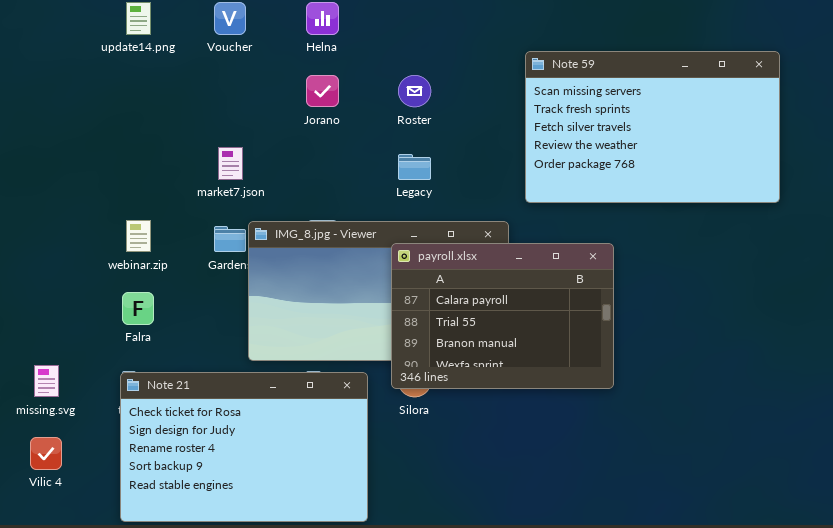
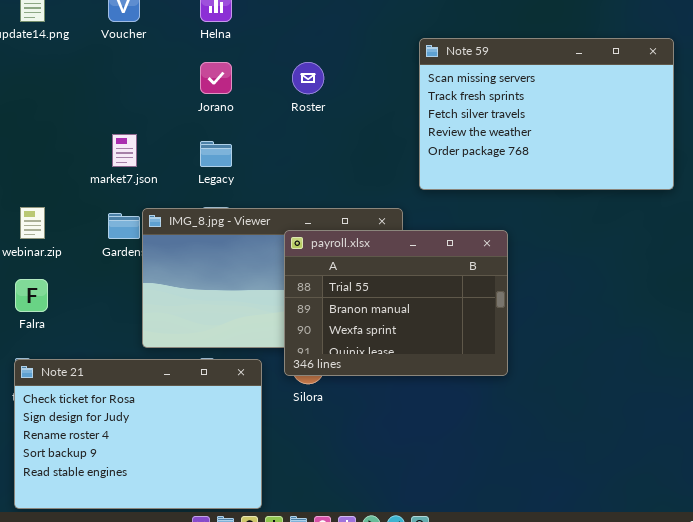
Legacy: [398,154,431,180] -> [200,141,232,167], moved
payroll.xlsx: [391,243,614,389] -> [284,230,508,376], scrolled down 1 row

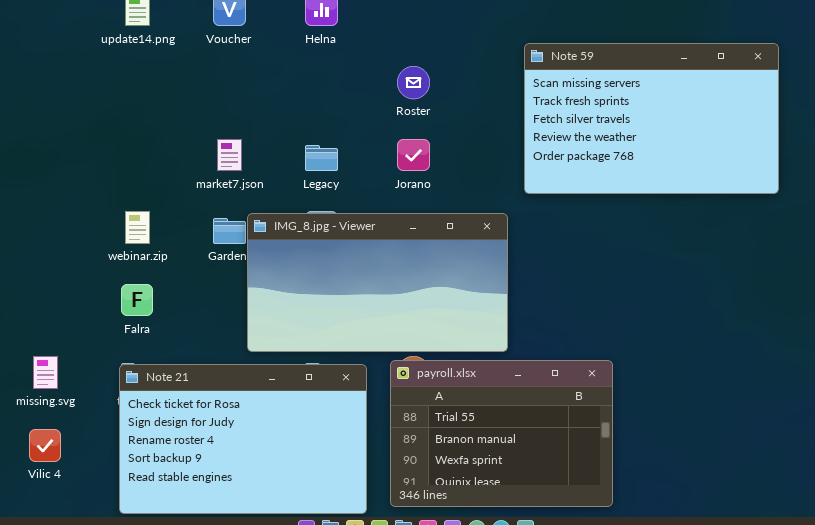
Jorano: [200,62,232,94] -> [397,139,430,171], moved
payroll.xlsx: [284,230,508,376] -> [390,360,613,507], moved

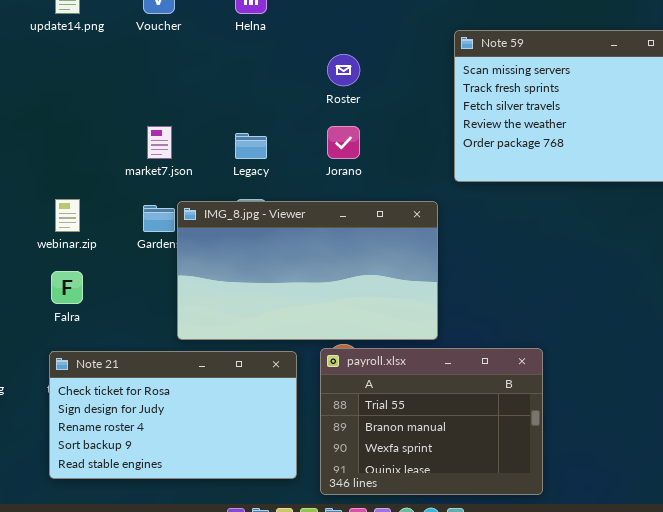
Note 21: [119,364,367,514] -> [49,351,297,479], resized

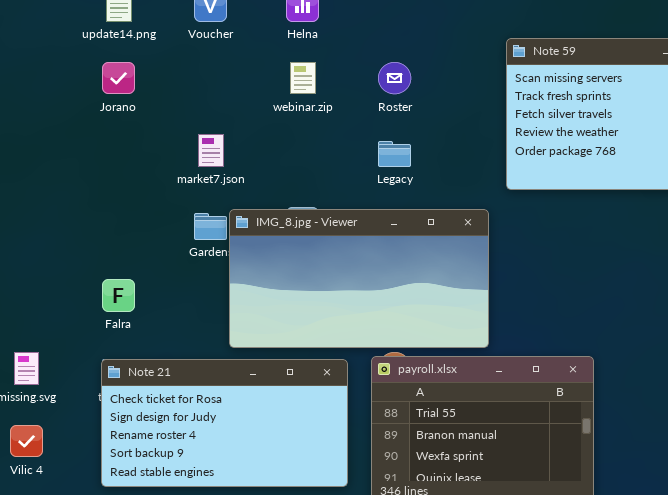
Jorano: [327,126,360,159] -> [102,62,135,94], moved
Legacy: [235,133,267,159] -> [378,141,411,167], moved
webinar.zip: [55,199,80,232] -> [290,62,316,94], moved

